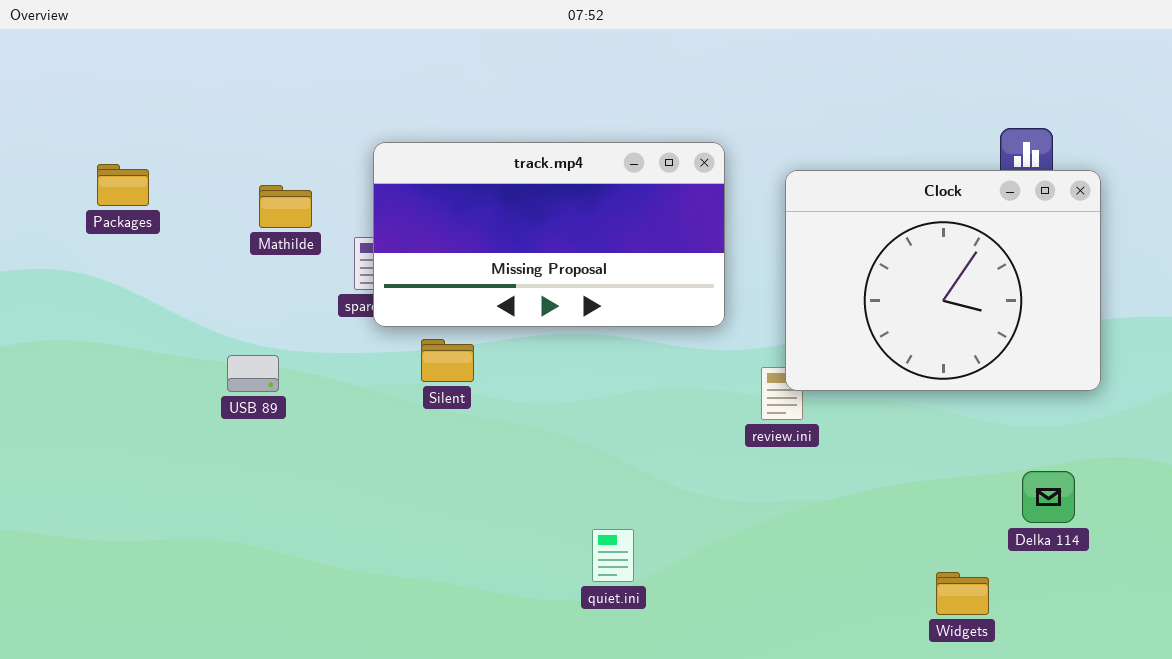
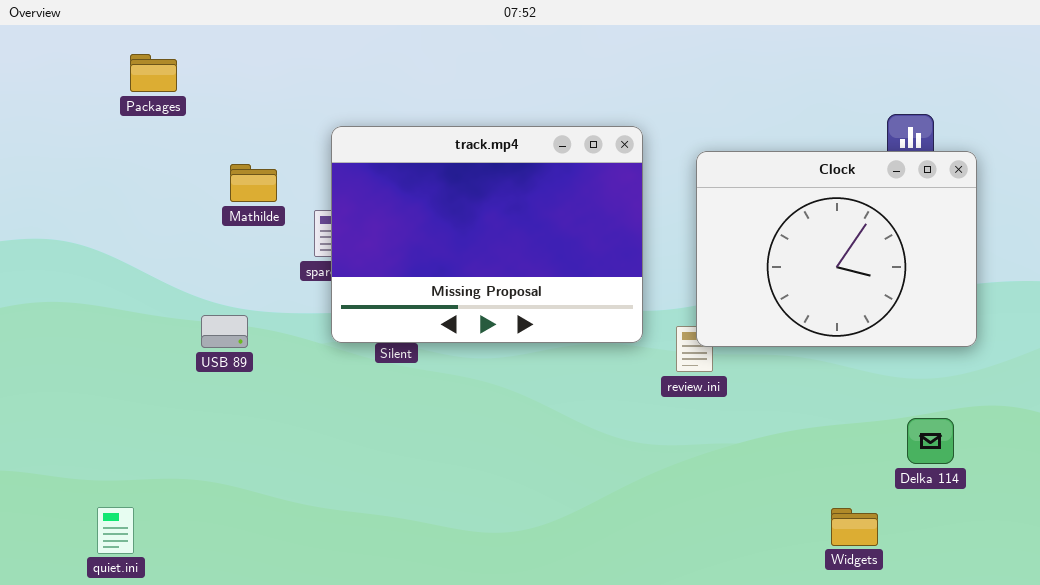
track.mp4: [373,142,725,327] -> [331,126,643,343], resized
Packages: [97,164,149,206] -> [130,54,177,92], moved
quiet.ini: [592,529,634,582] -> [97,507,134,554], moved

